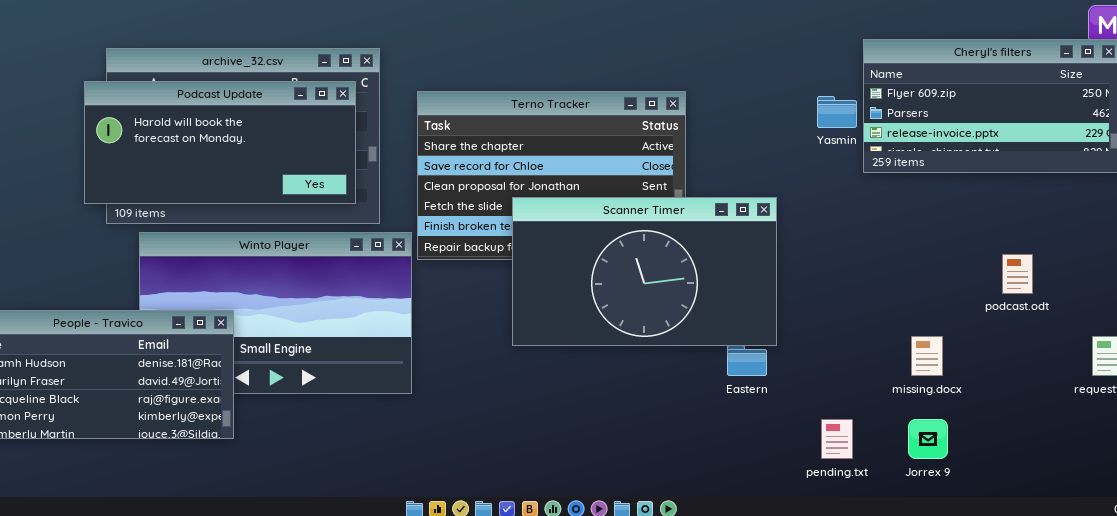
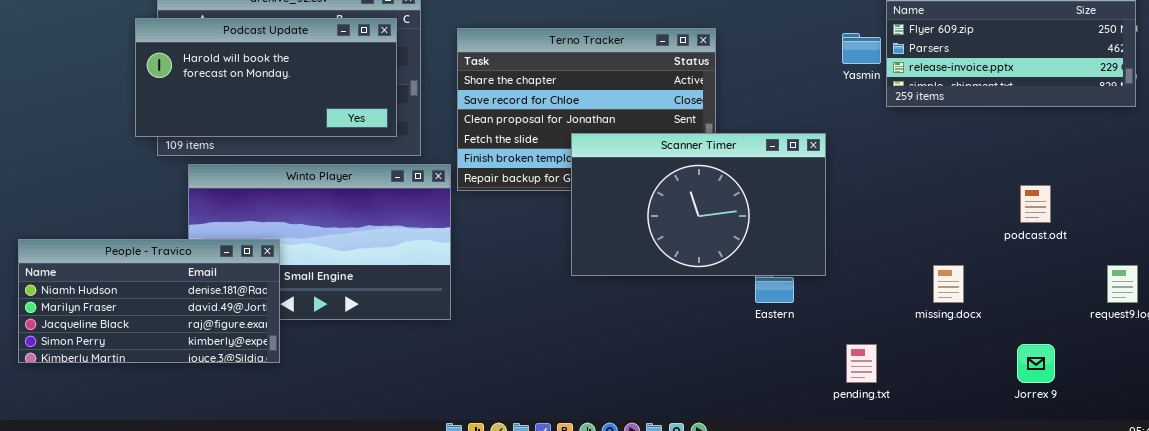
Scanner Timer: [512,197,777,346] -> [571,133,826,276], moved
Jorrex 9: [908,419,948,459] -> [1017,344,1055,383], moved

